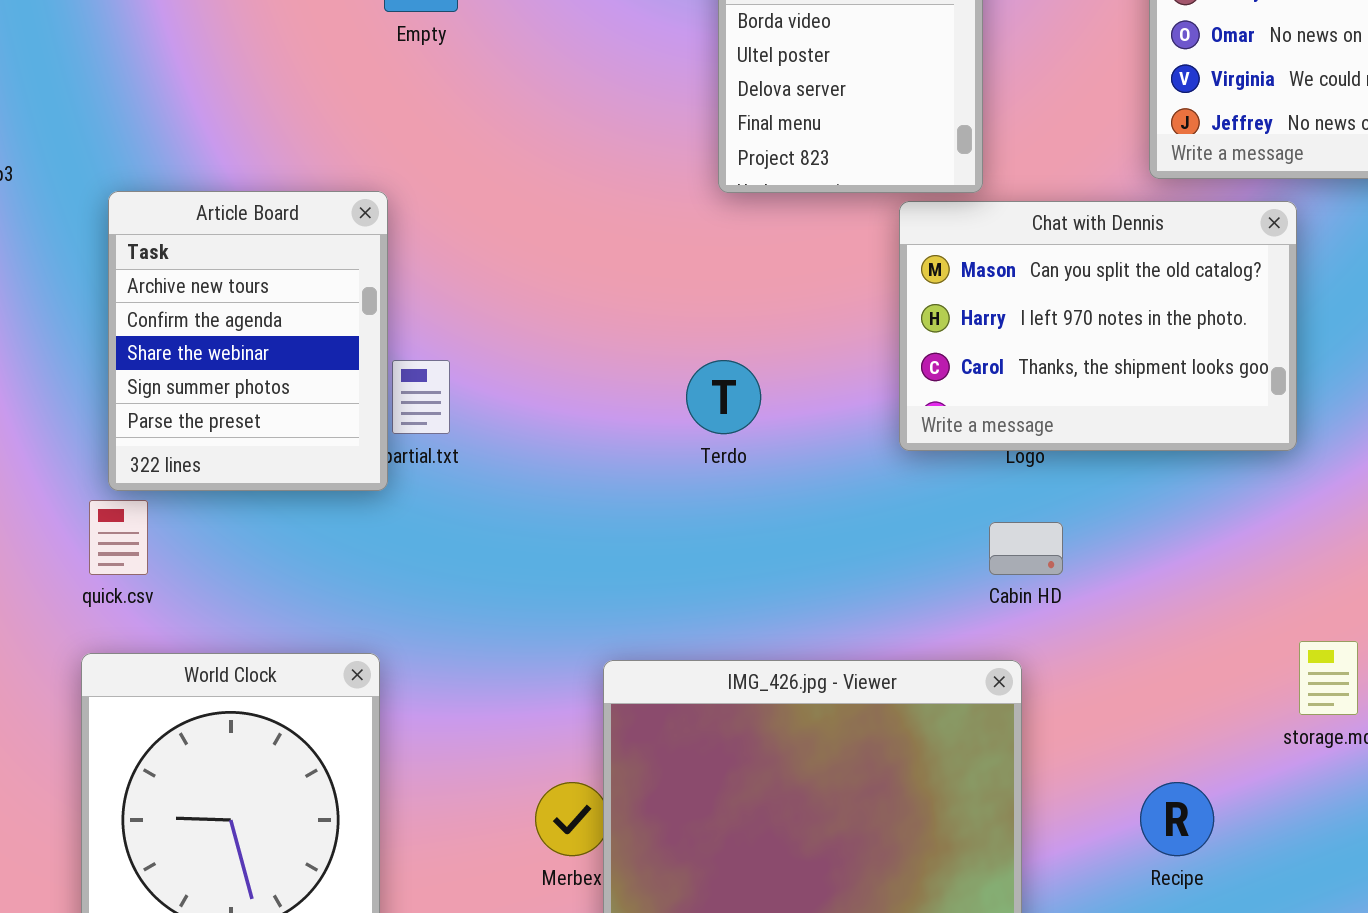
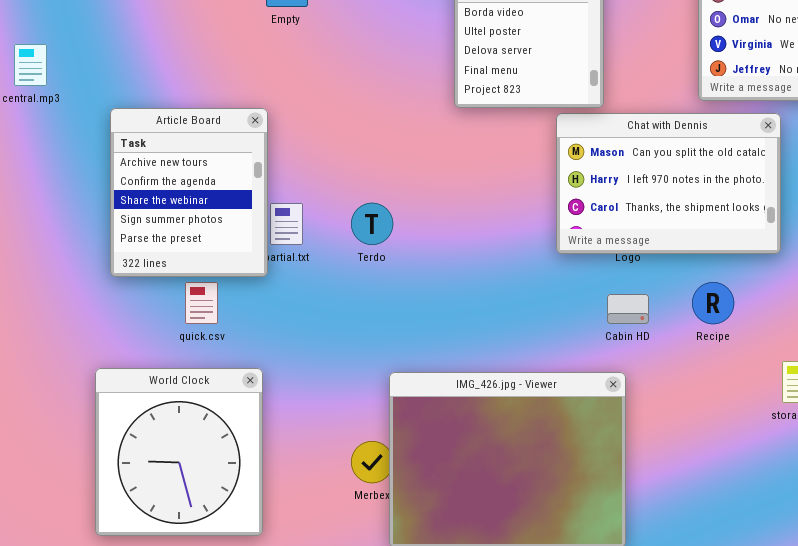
Terdo: [686,360,761,434] -> [351,203,393,245], moved
quick.csv: [89,500,148,575] -> [185,282,218,324], moved
Recipe: [1140,782,1214,856] -> [692,282,734,324], moved

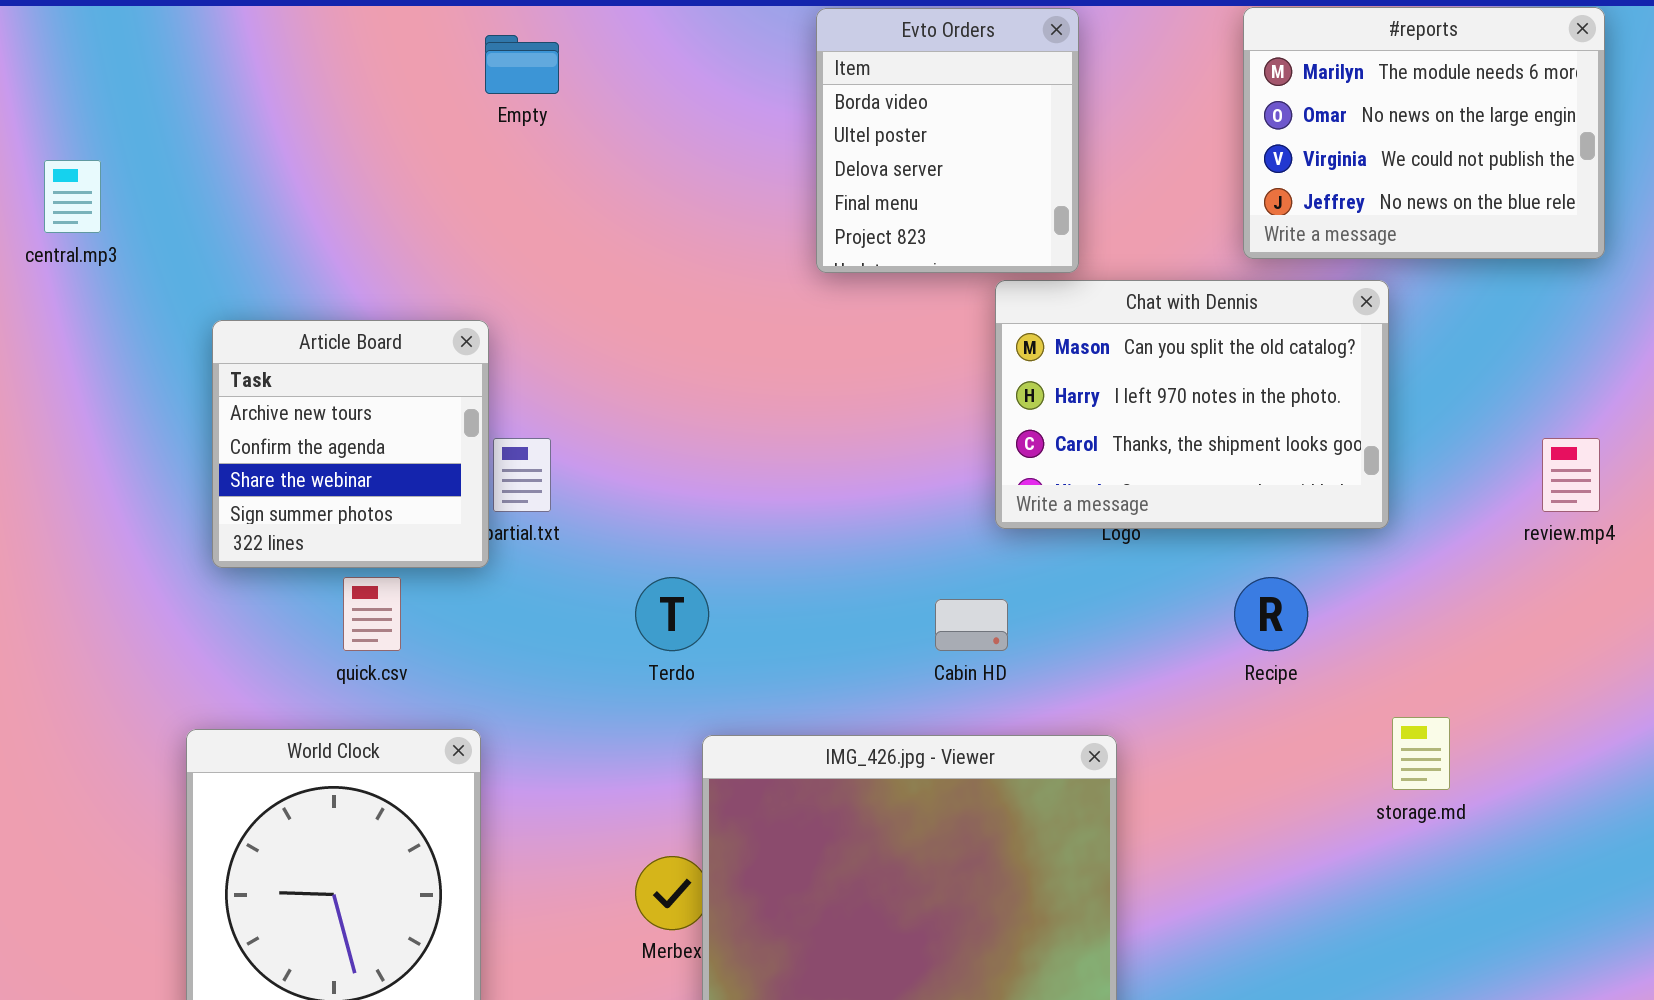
Article Board: [110,108,268,277] -> [212,320,489,568], resized
Terdo: [351,203,393,245] -> [635,577,709,651], moved
Cabin HD: [607,294,649,324] -> [935,599,1008,651], moved

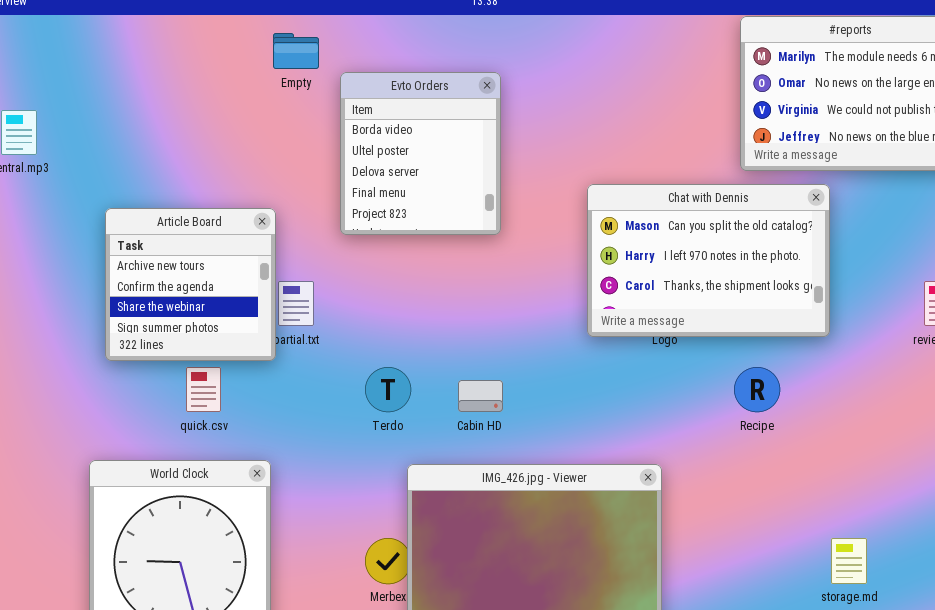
Evto Orders: [816,8,1079,273] -> [340,72,501,235], moved
Cabin HD: [935,599,1008,651] -> [458,380,503,412], moved
storage.md: [1392,717,1450,790] -> [831,538,867,584], moved

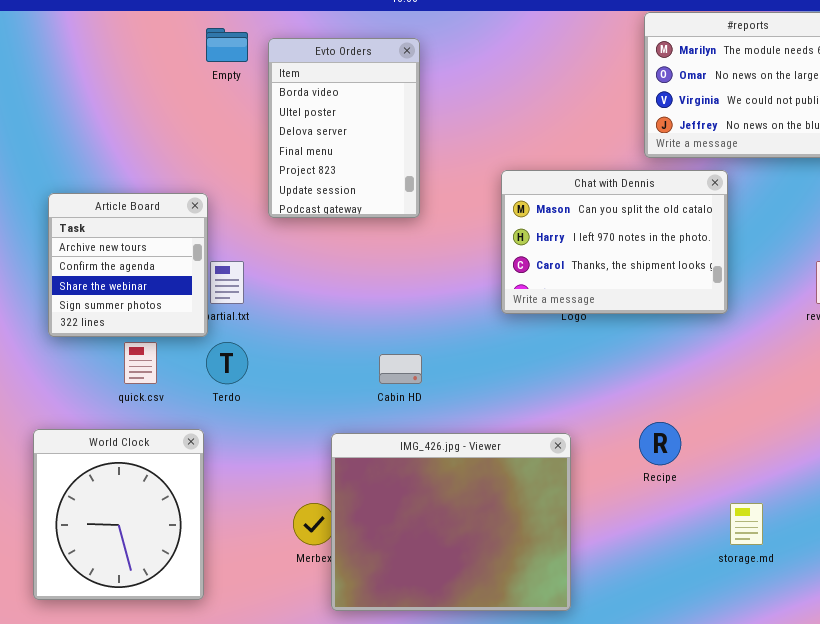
Evto Orders: [340,72,501,235] -> [268,38,420,218], resized
Terdo: [365,367,411,412] -> [206,342,248,384], moved
Recipe: [734,367,780,412] -> [639,422,681,465], moved

